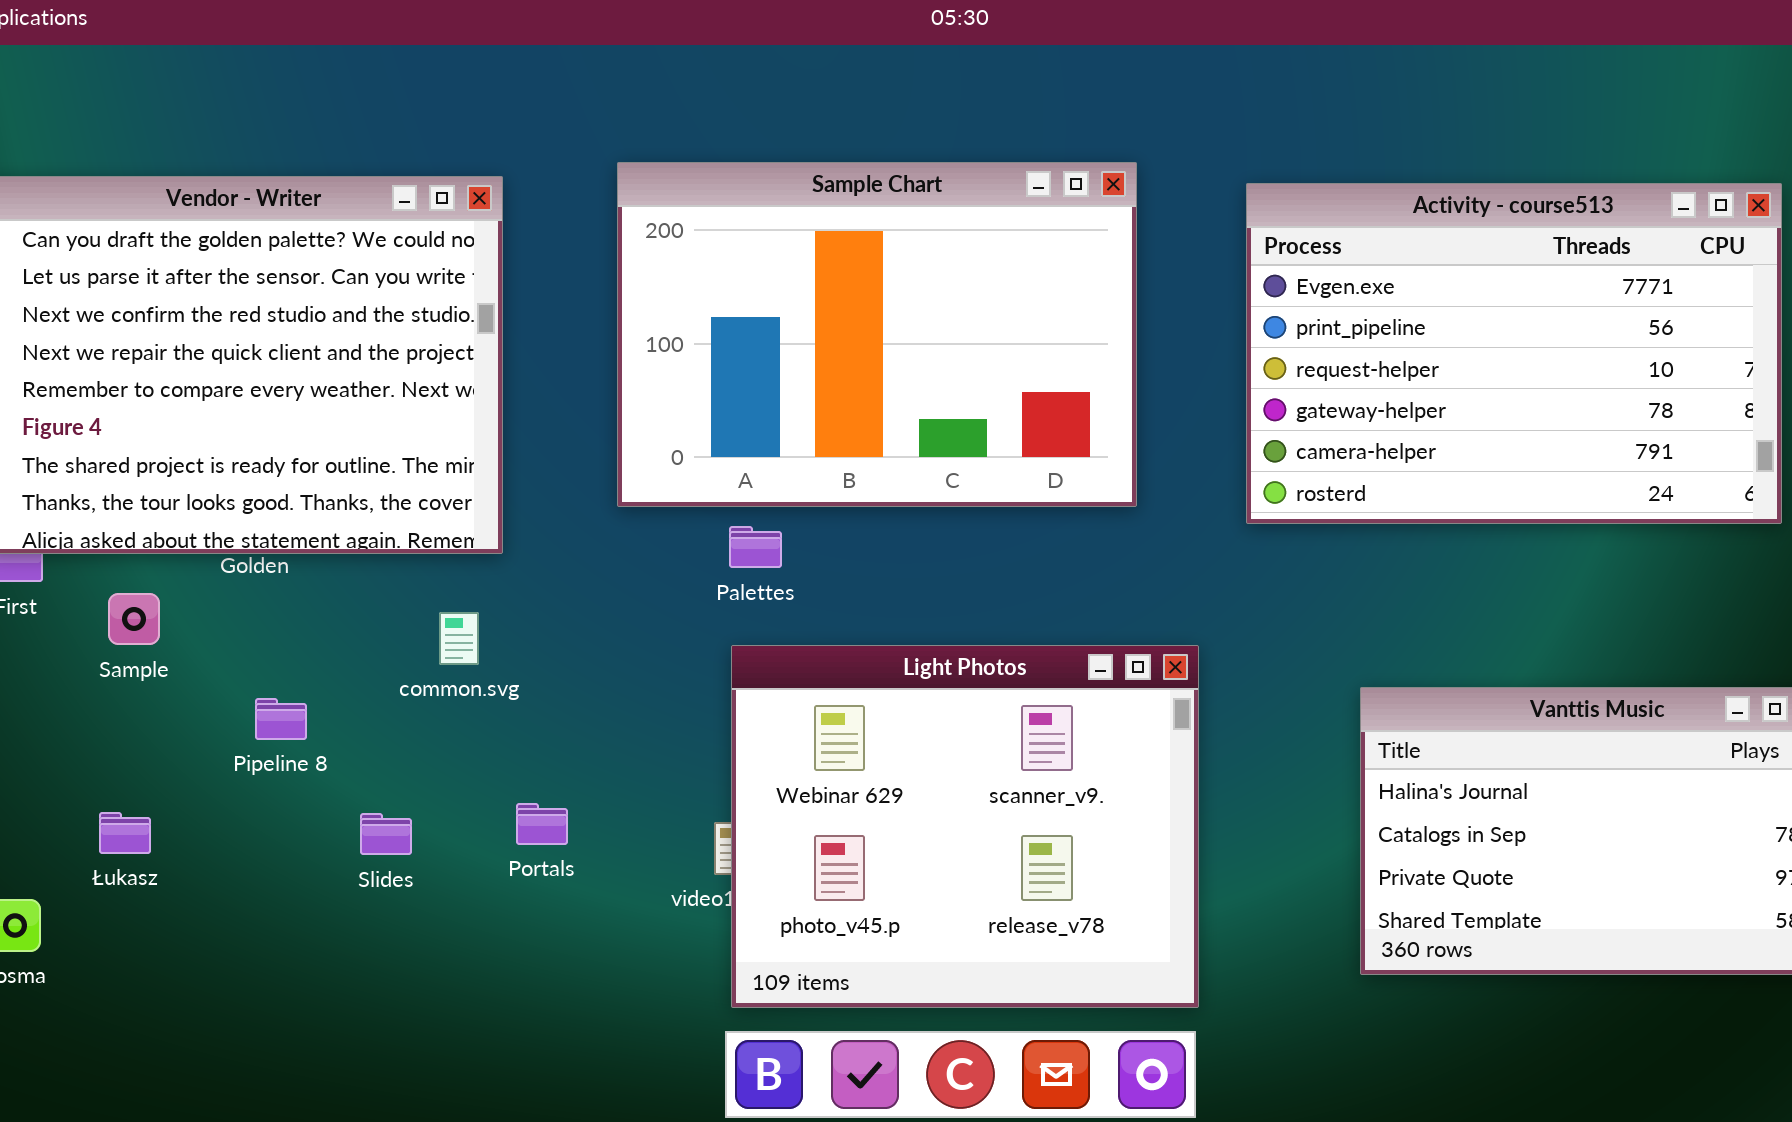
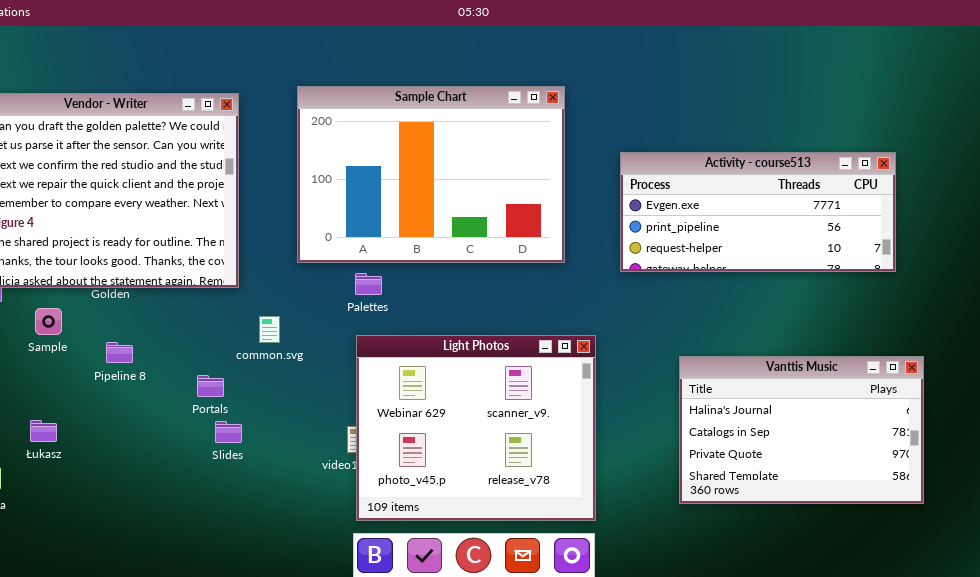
Activity - course513: [1246,183,1782,524] -> [620,152,896,272], resized
common.svg: [439,612,479,665] -> [259,316,280,343], moved
Pipeline 8: [255,698,307,740] -> [106,342,133,363], moved
Portals: [516,803,568,845] -> [197,375,224,397], moved
Slides: [360,813,412,855] -> [215,421,242,443], moved

